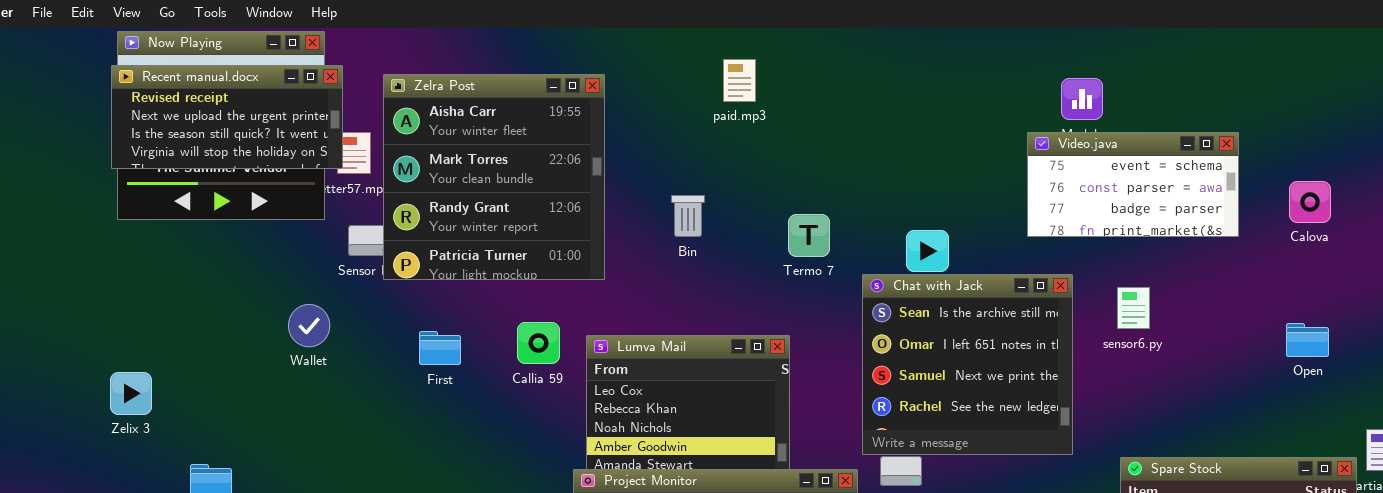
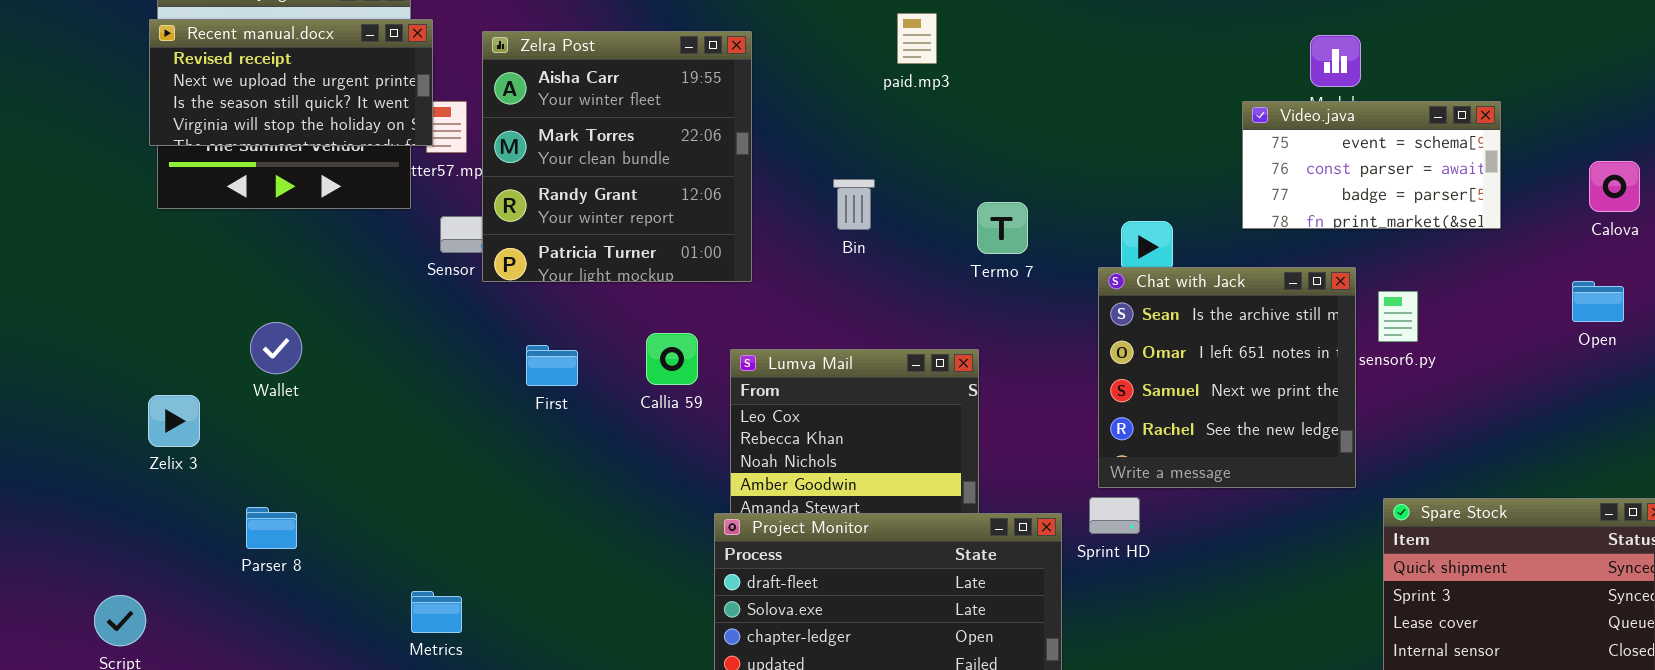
Video.java: [1027,132,1239,237] -> [1242,101,1501,229], moved
Chat with Jack: [862,274,1073,455] -> [1098,267,1356,488], moved
Wallet: [288,304,330,347] -> [250,322,302,374], moved
Open: [1286,323,1329,357] -> [1572,281,1624,322], moved

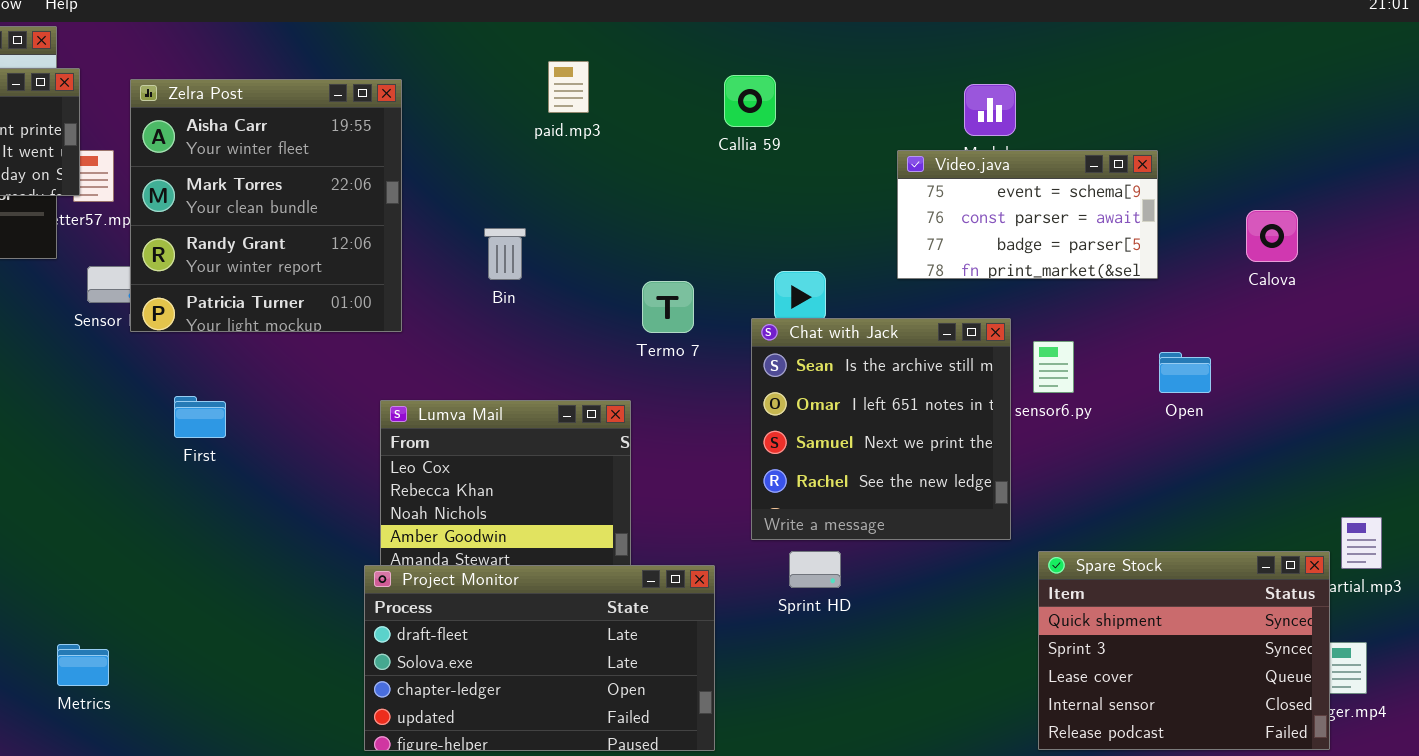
Termo 7: [977,202,1028,254] -> [642,281,694,333], moved
Open: [1572,281,1624,322] -> [1159,352,1211,393], moved
Callia 59: [646,333,698,385] -> [724,75,776,127], moved
Sprint HD: [1089,497,1140,534] -> [789,551,841,588], moved

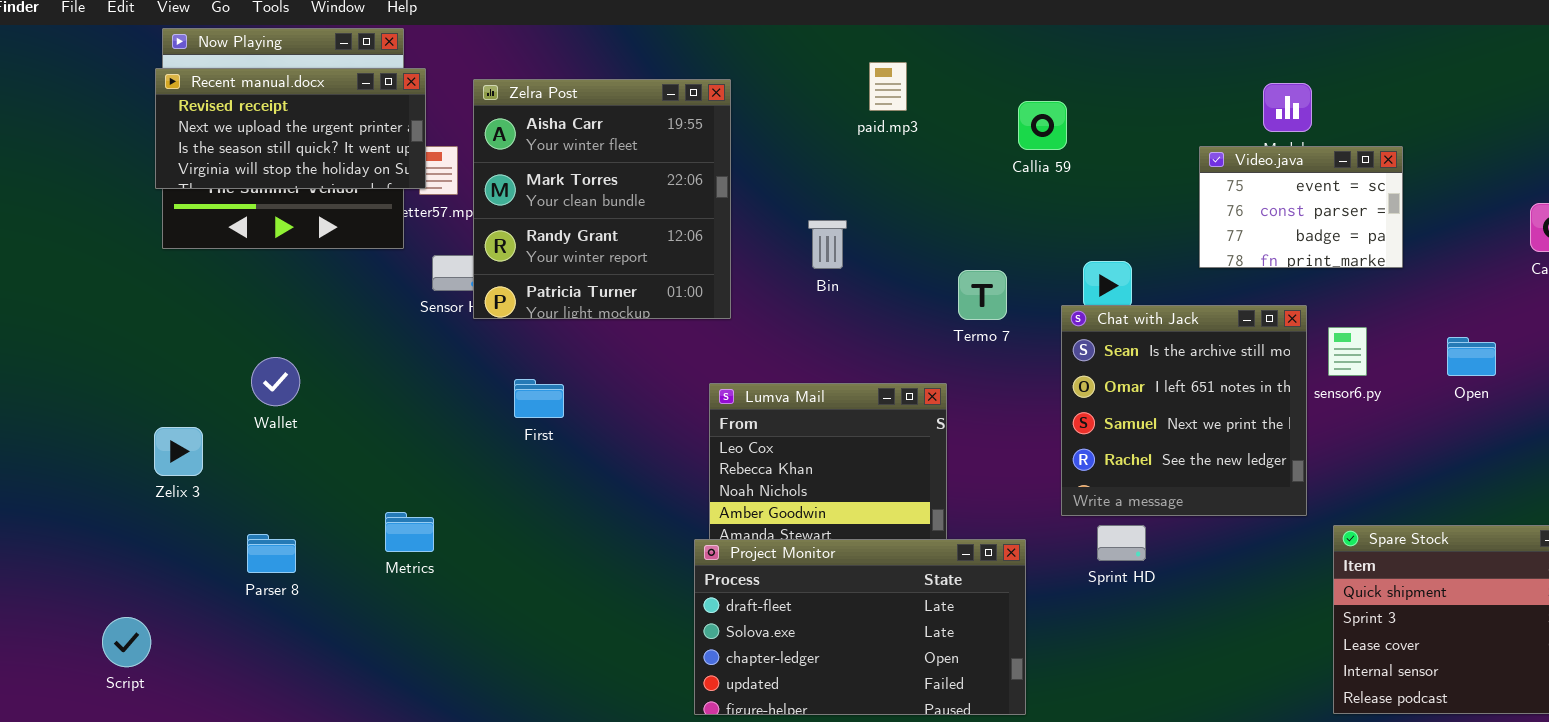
Callia 59: [724,75,776,127] -> [1018,101,1067,150], moved
Video.java: [897,150,1158,279] -> [1199,146,1403,268], resized
Metrics: [57,644,109,686] -> [385,512,434,552], moved

